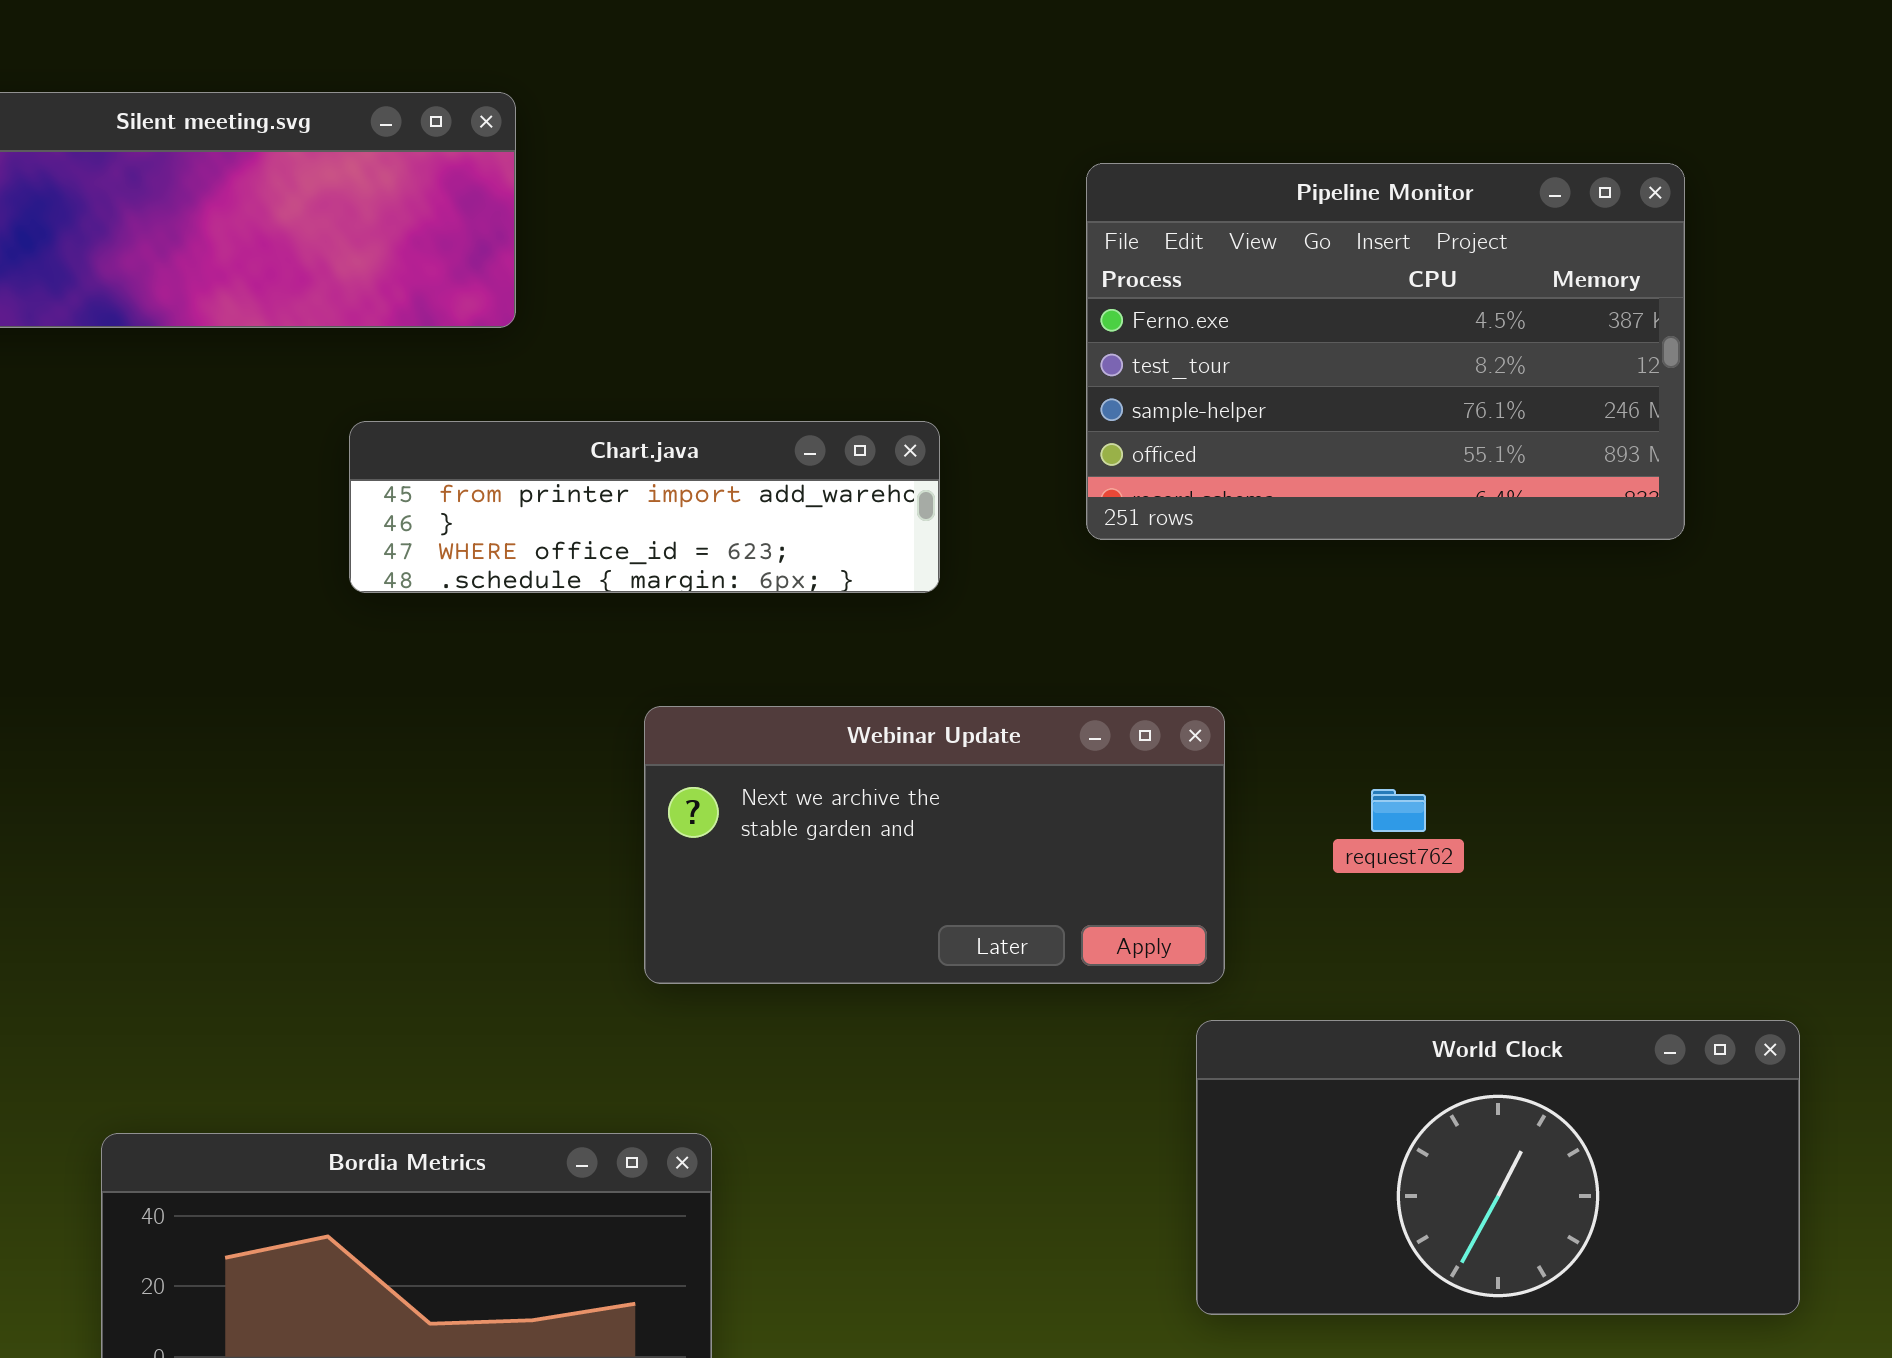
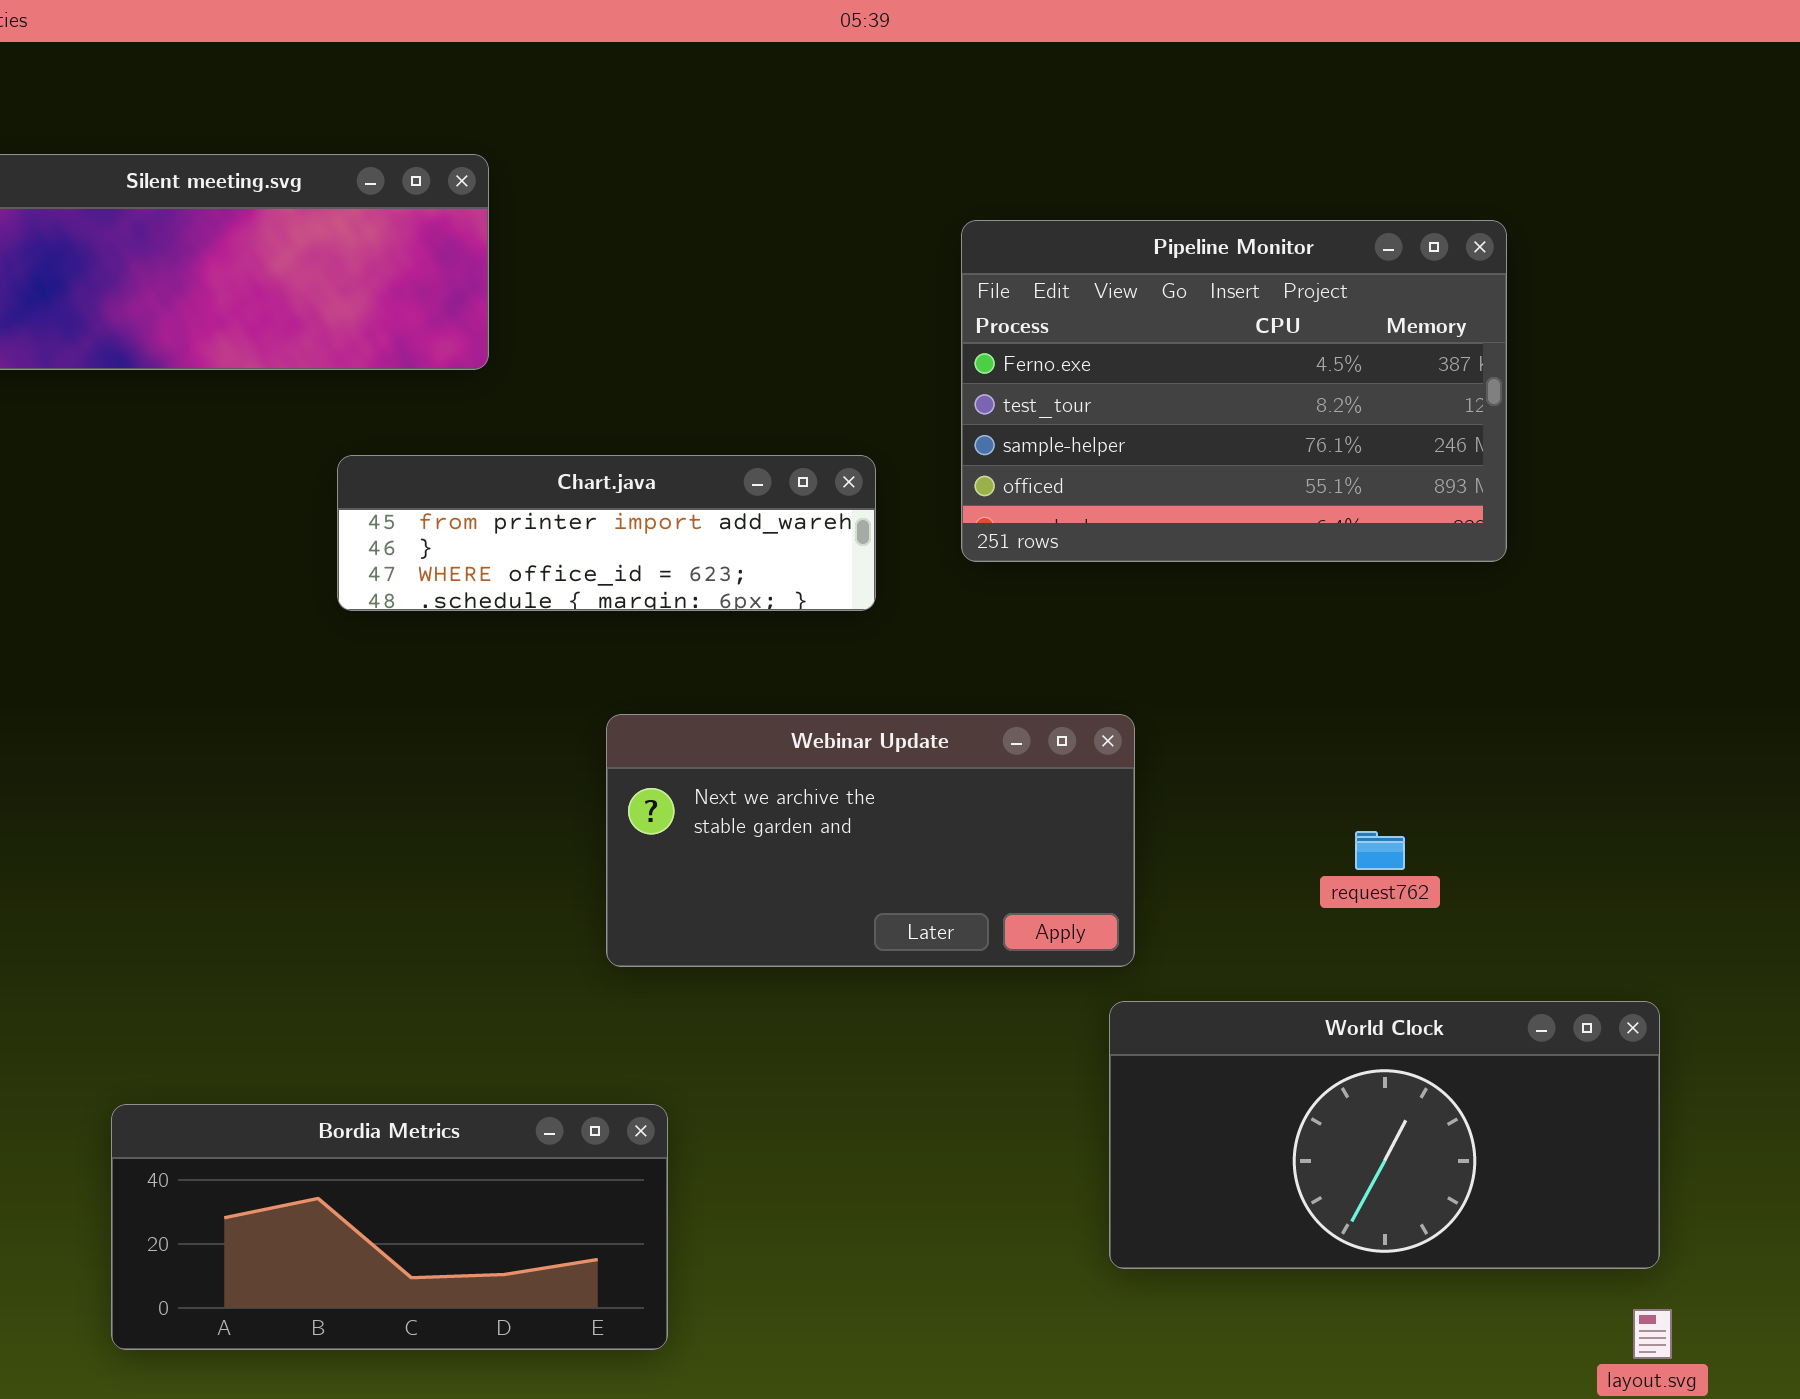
Pipeline Monitor: [1086,163,1685,540] -> [961,220,1507,562], moved
request762: [1371,789,1426,832] -> [1355,831,1405,870], moved

